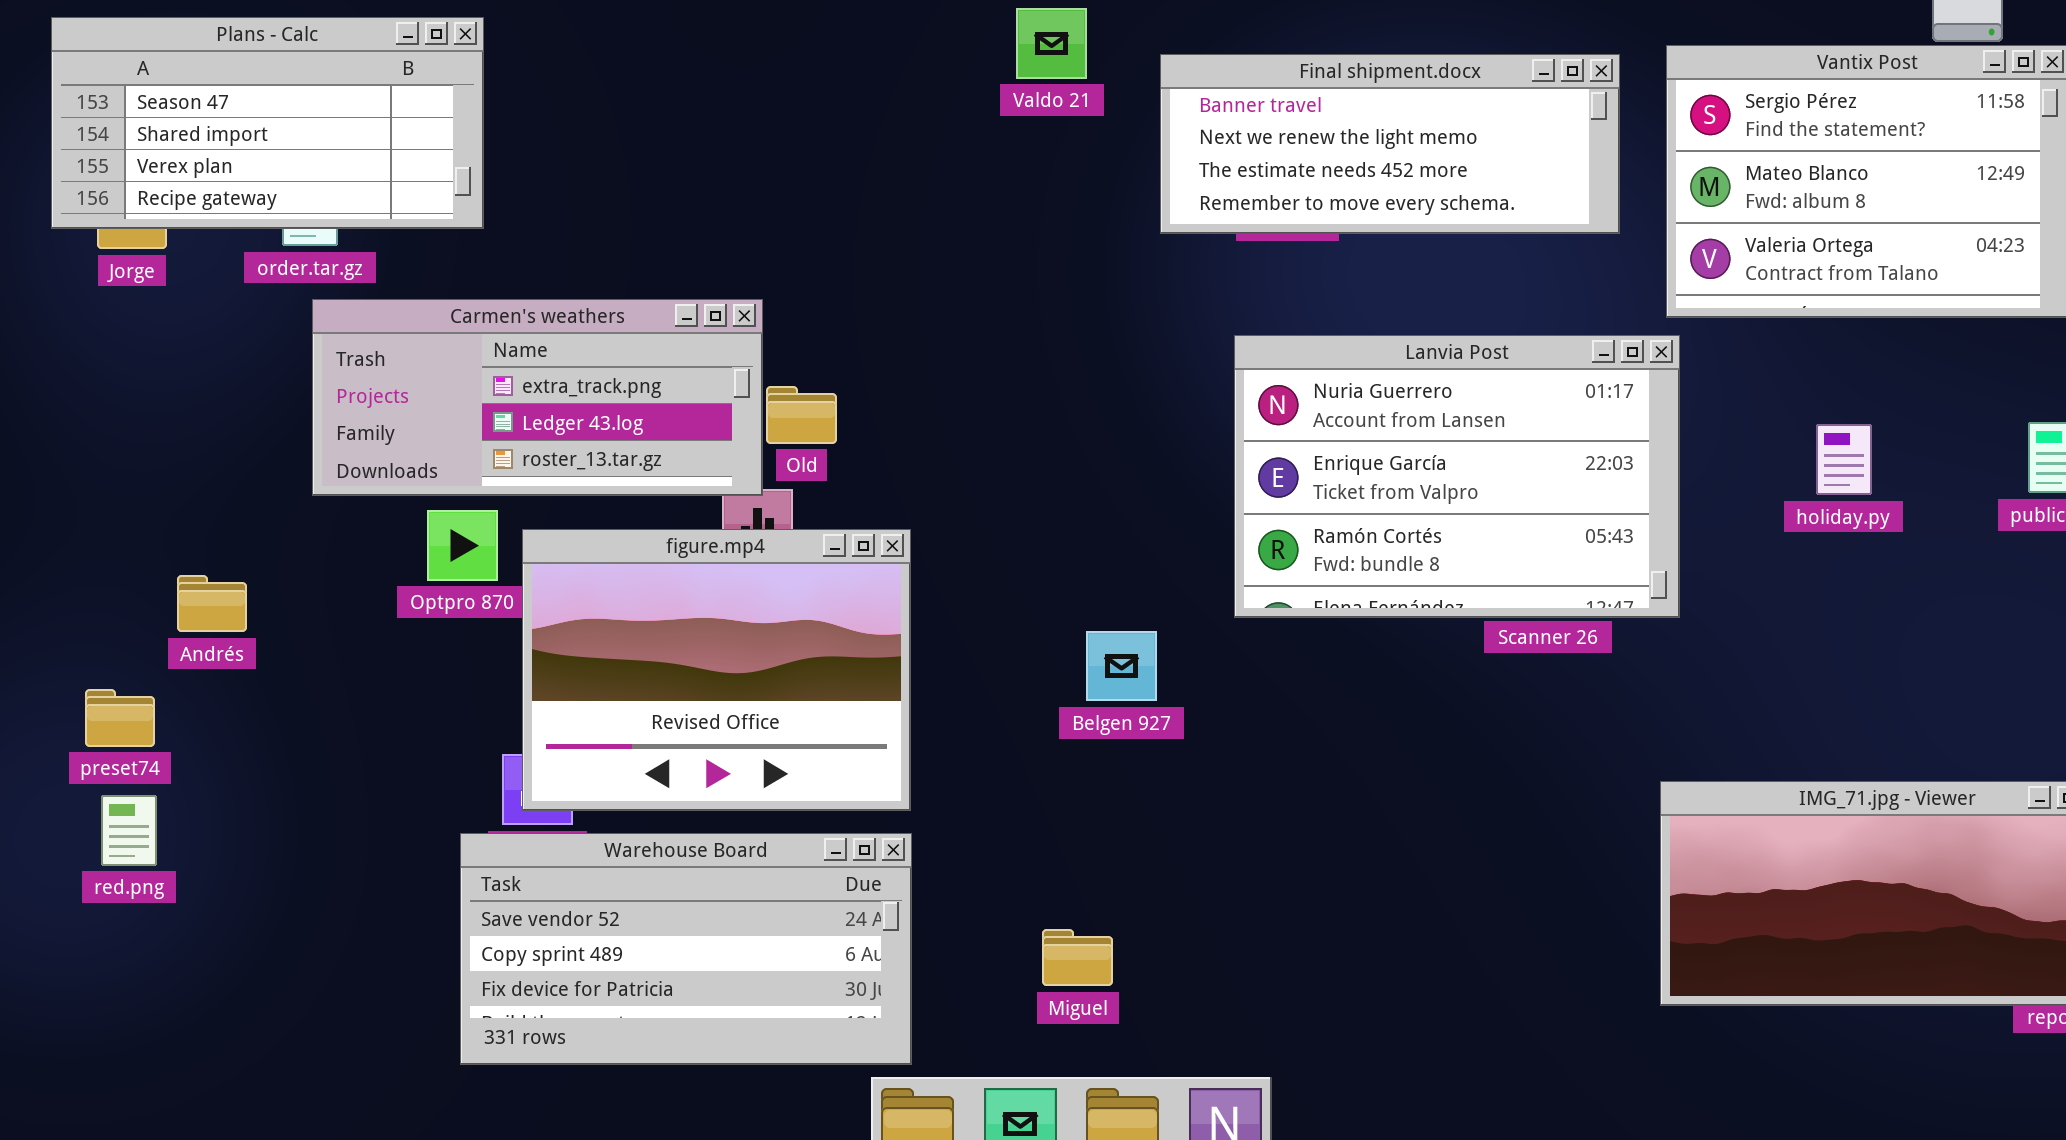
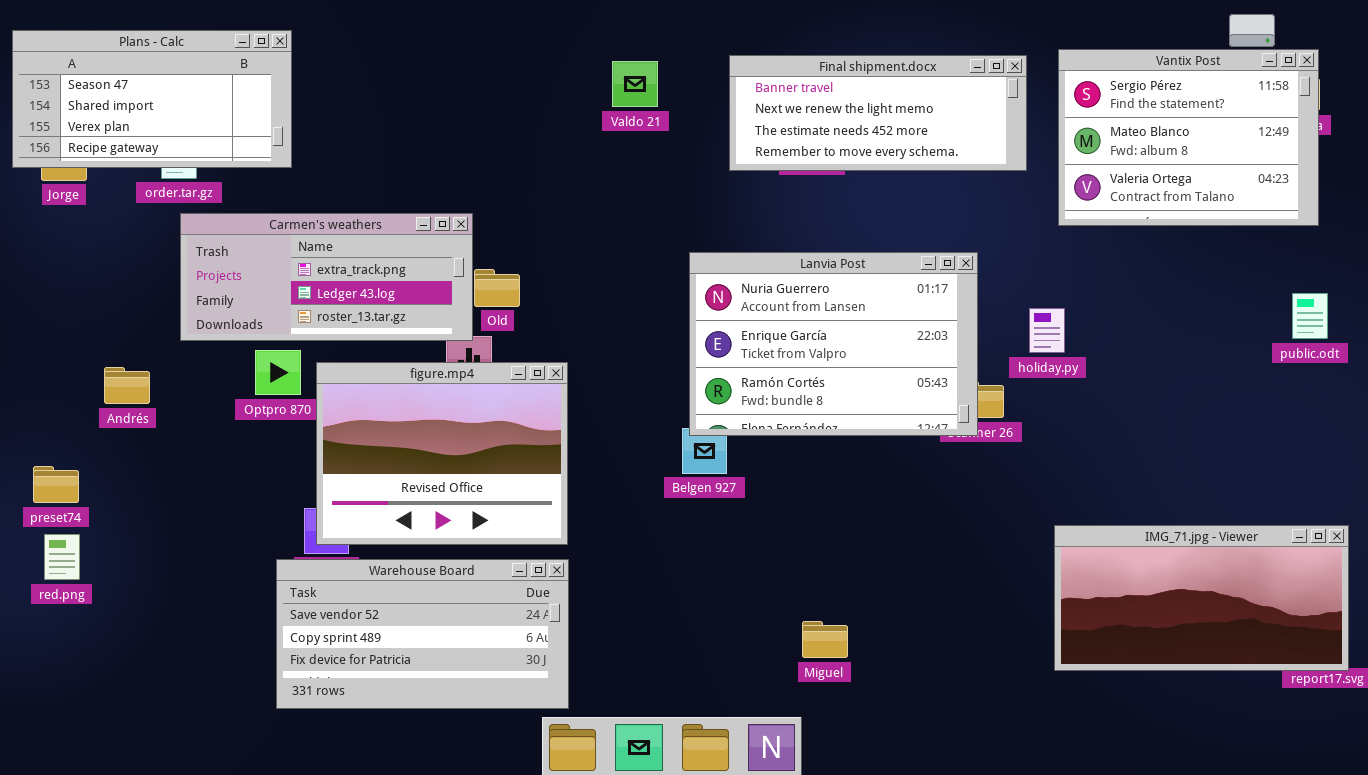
Valdo 21: [1016,8,1087,79] -> [612,61,658,107], moved
Lanvia Post: [1234,335,1680,618] -> [689,252,978,436], moved
holiday.py: [1816,424,1872,495] -> [1029,308,1065,353], moved
Andrés: [177,575,247,632] -> [104,367,150,404], moved
Miguel: [1042,929,1113,986] -> [802,621,848,658], moved

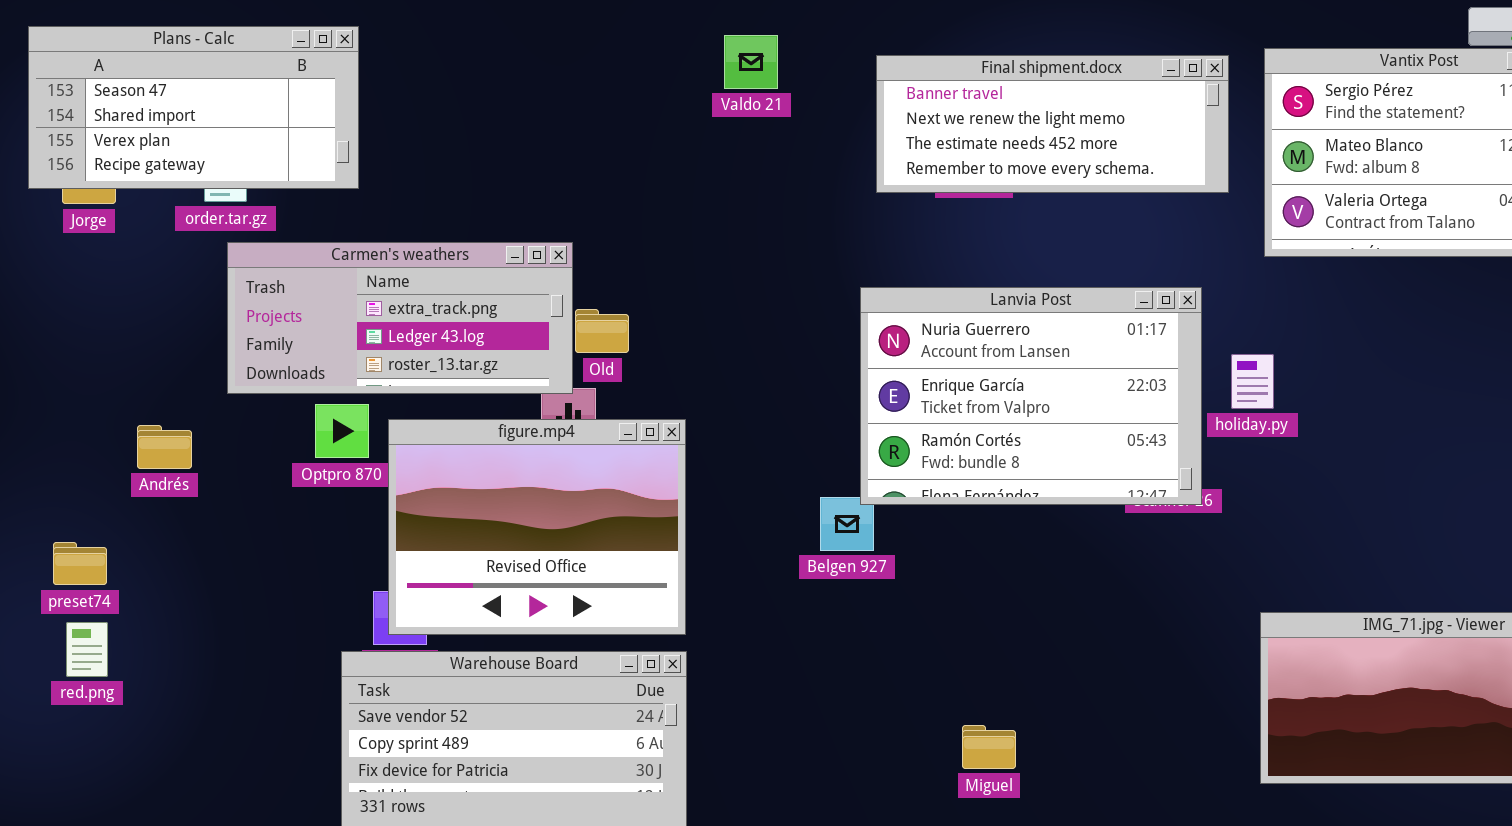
Valdo 21: [612,61,658,107] -> [724,35,778,89], moved
Lanvia Post: [689,252,978,436] -> [860,287,1202,505], moved

